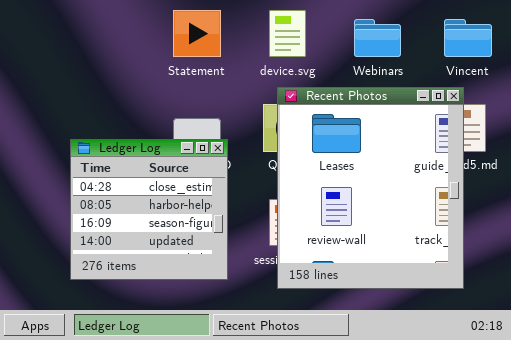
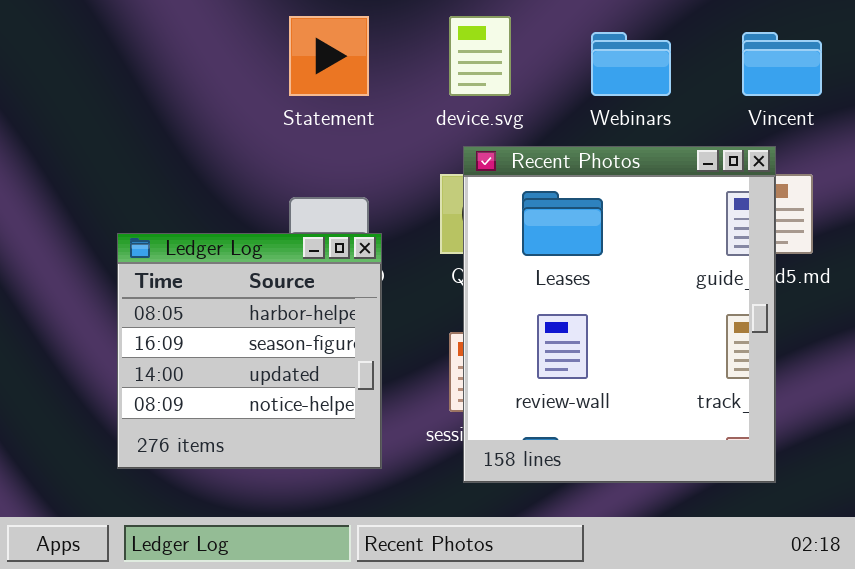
Ledger Log: [70,139,228,280] -> [117,233,382,469], scrolled down 1 row

